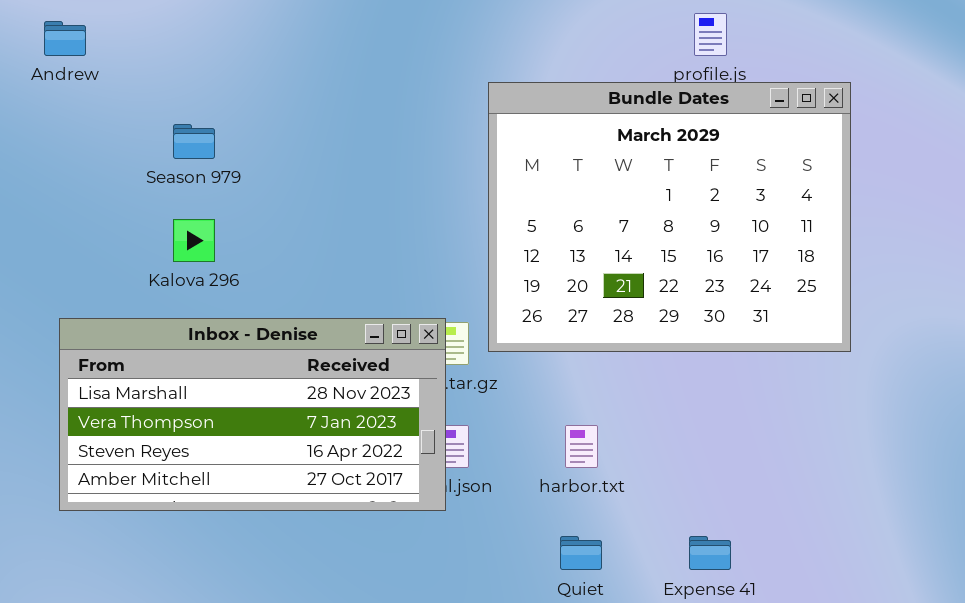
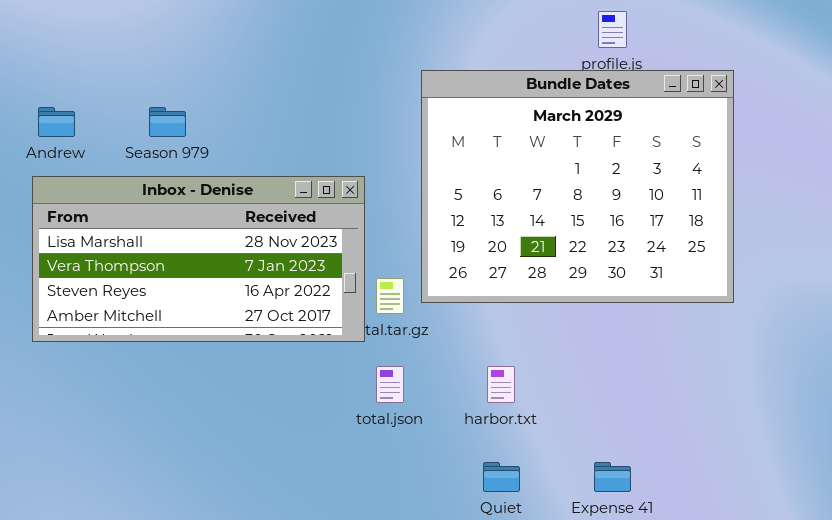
Andrew: [44,21,86,56] -> [38,107,75,137], moved
Inbox - Denise: [59,318,446,511] -> [32,176,365,342], moved

